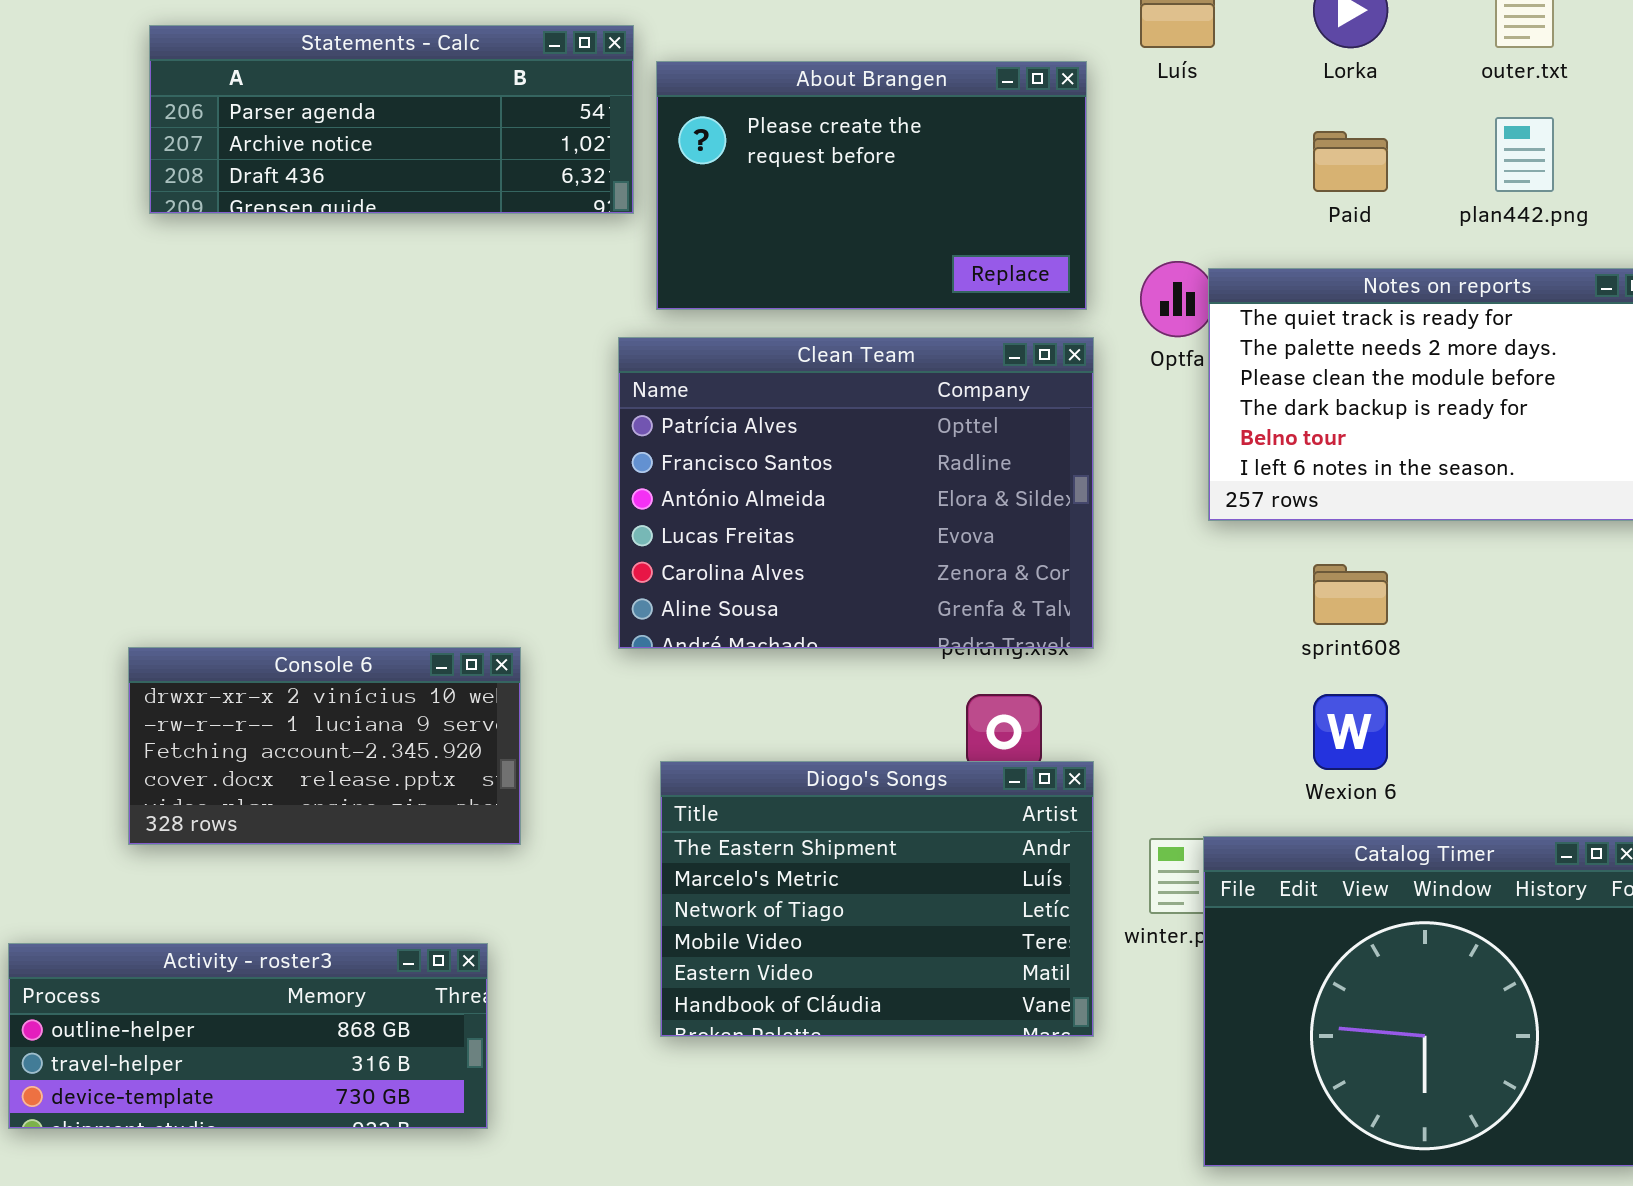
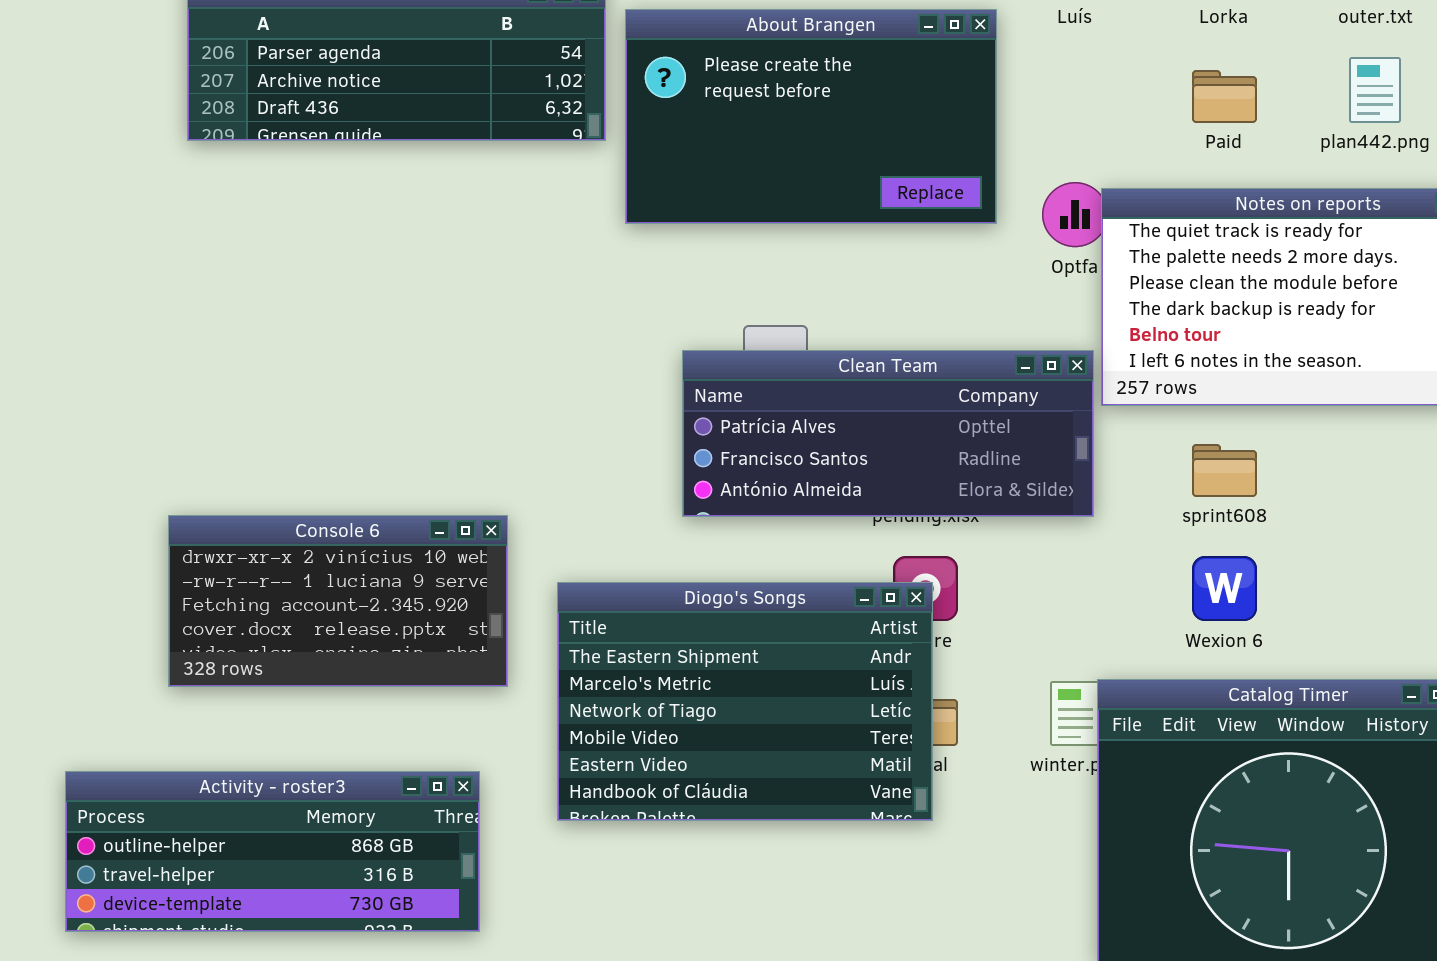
Clean Team: [618,337,1094,649] -> [682,350,1094,517], moved, resized
Diogo's Songs: [660,761,1094,1037] -> [557,582,933,821], moved

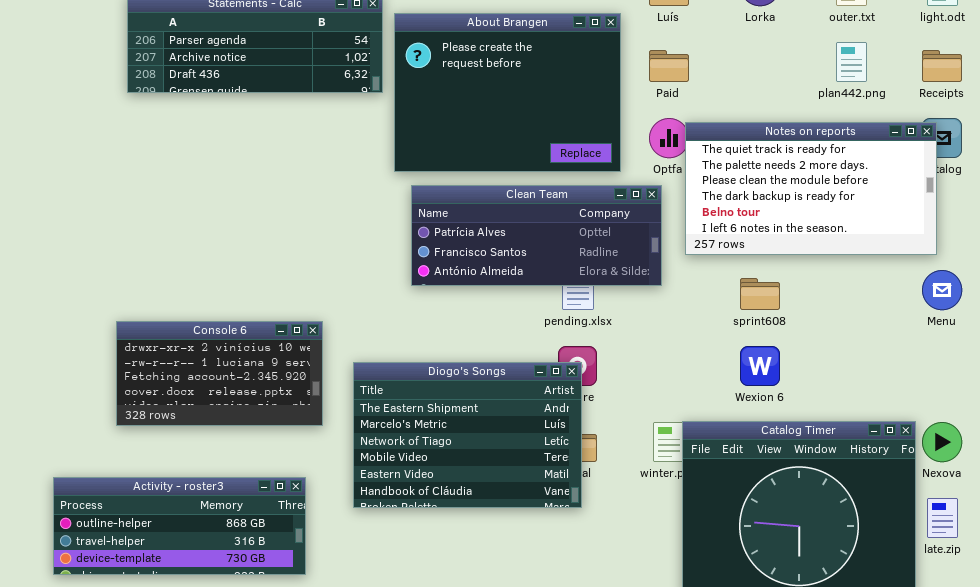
About Brangen: [625,9,997,224] -> [394,13,621,172], resized
Paid: [1192,70,1257,123] -> [649,50,689,82], moved
Clean Team: [682,350,1094,517] -> [411,185,662,286], moved

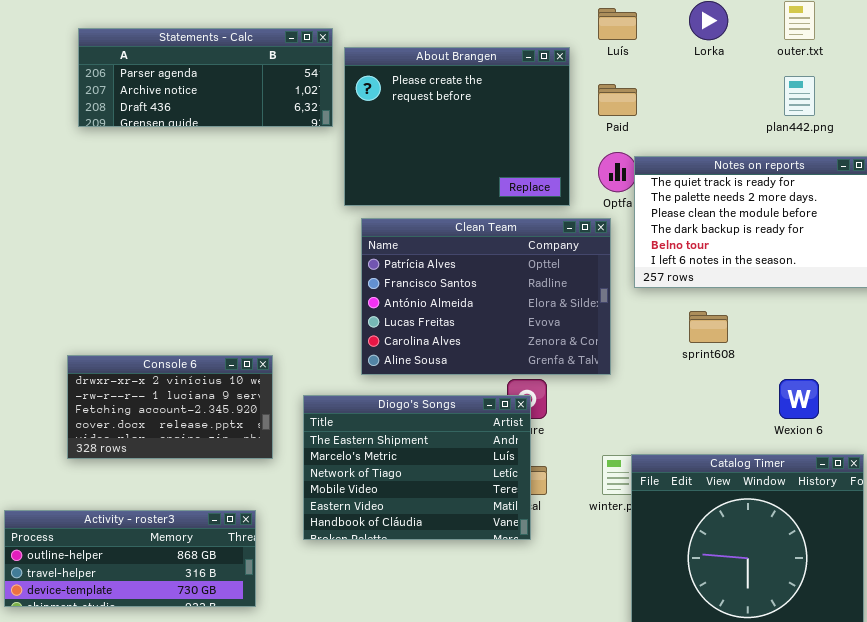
Clean Team: [411,185,662,286] -> [361,218,611,375], resized
Wexion 6: [740,346,780,386] -> [779,379,819,419], moved

